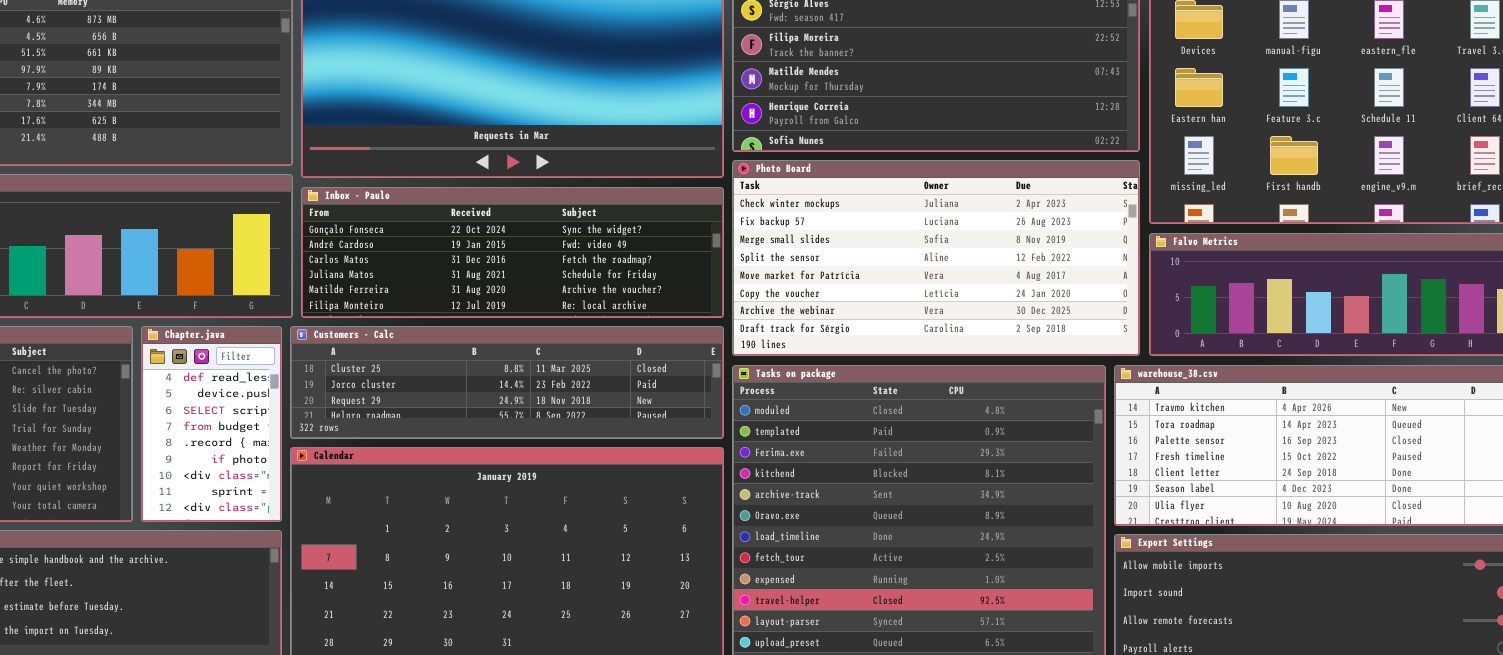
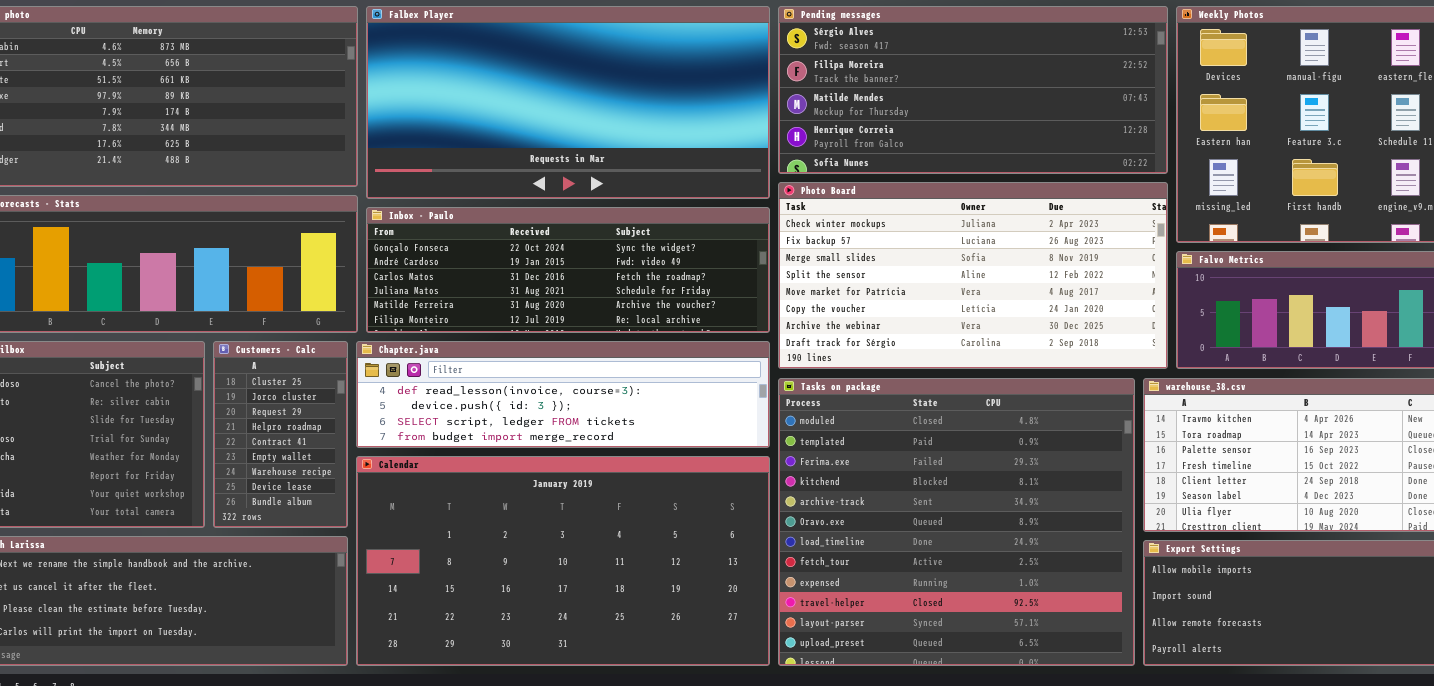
Chapter.java: [141,326,282,522] -> [356,341,770,448], moved, resized
Customers - Calc: [290,326,724,439] -> [213,341,348,528], moved, resized

